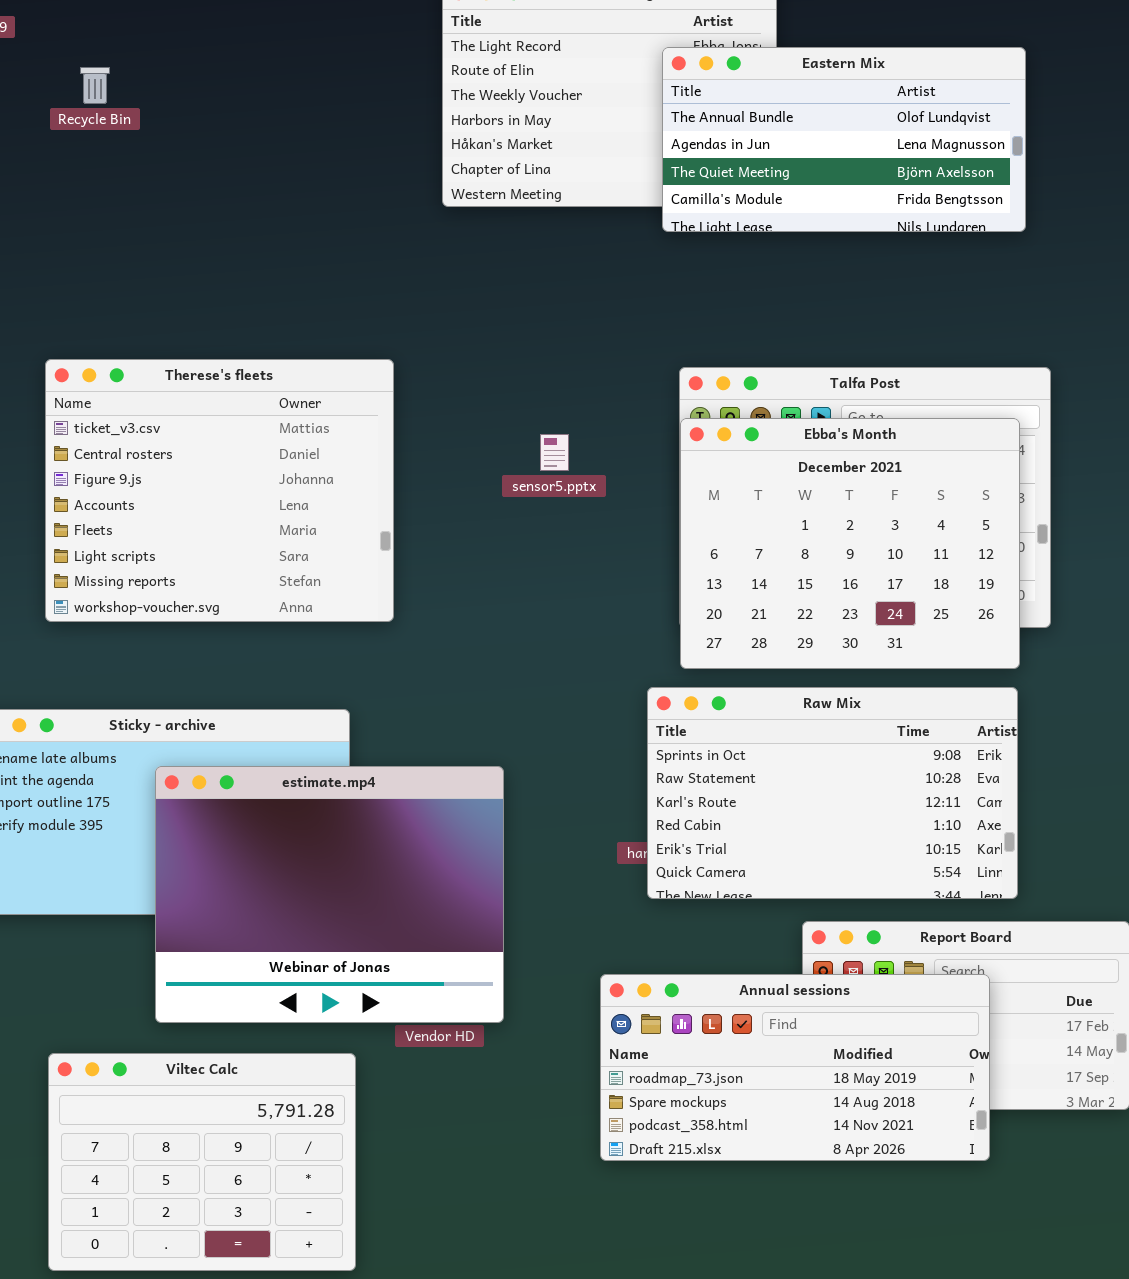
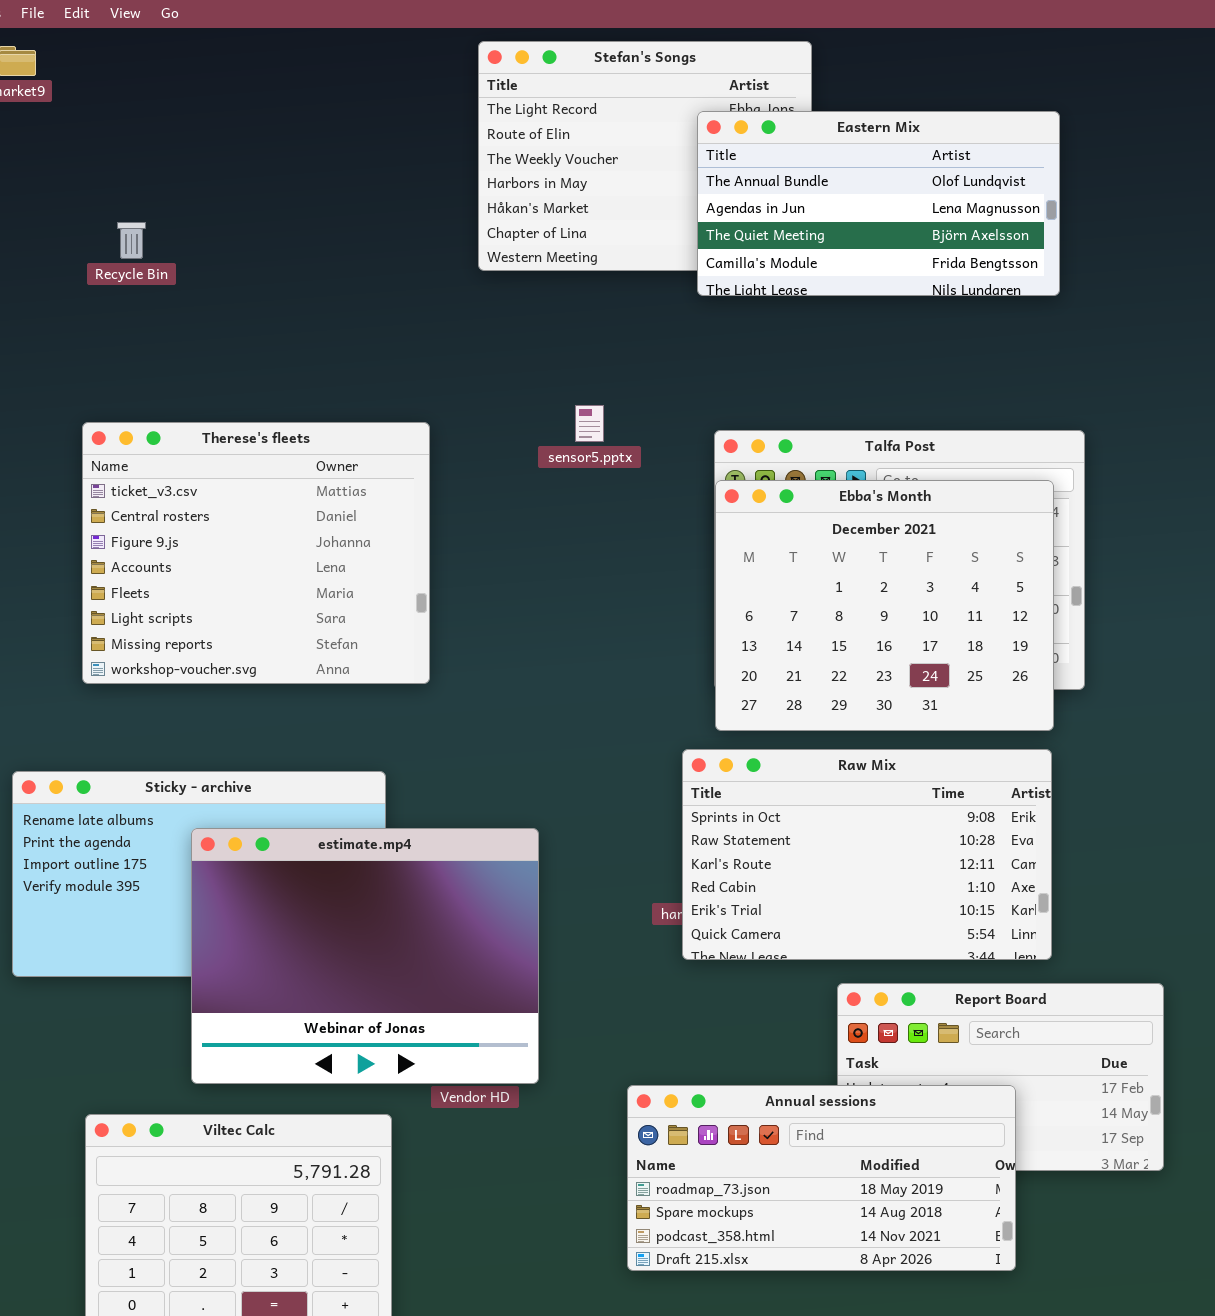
Recycle Bin: [80,67,110,104] -> [117,222,146,259], moved
sensor5.pptx: [540,434,569,471] -> [575,405,604,442], moved
Annual sessions: [600,974,990,1161] -> [627,1085,1016,1271], moved

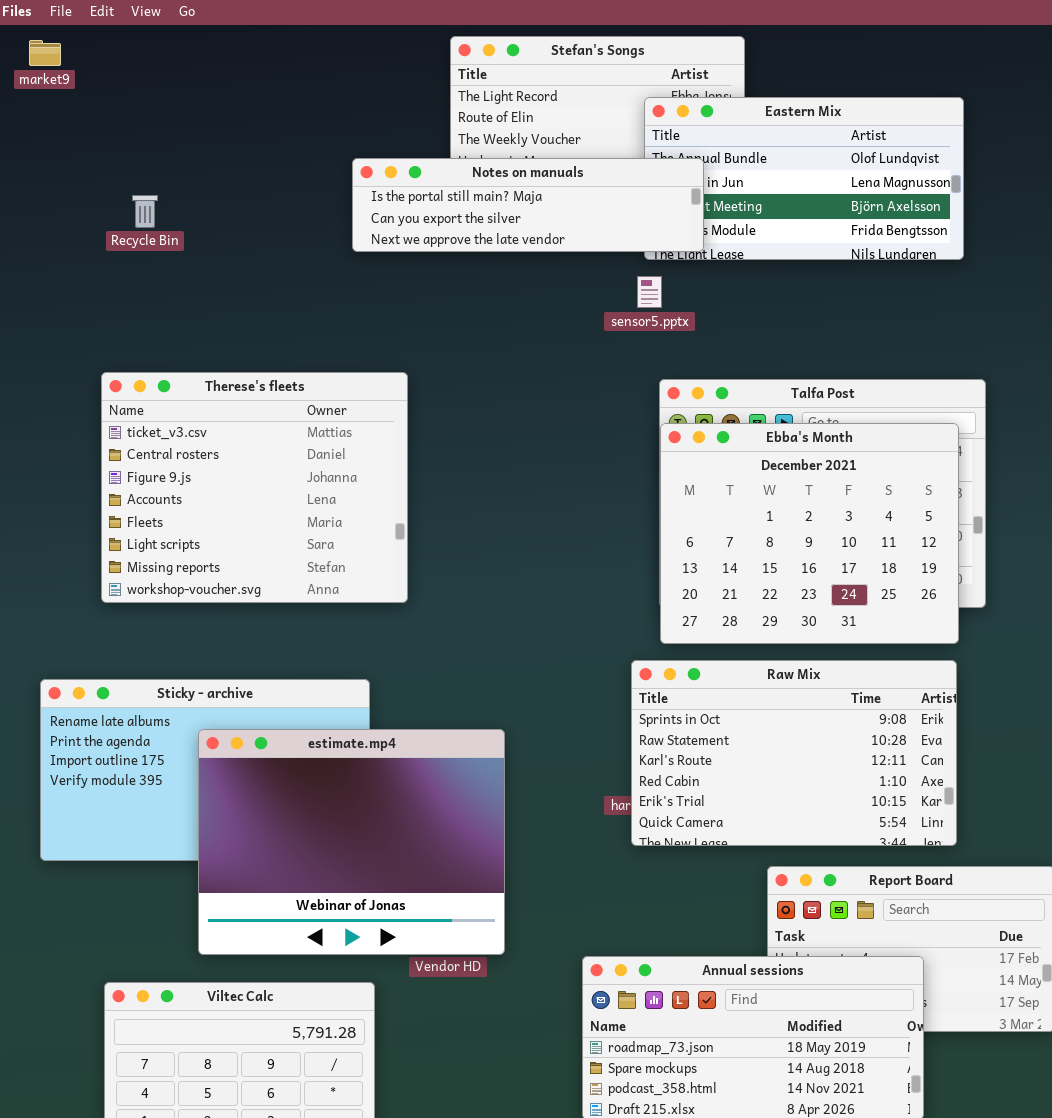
Notes on manuals: none -> [352,158,704,252], opened
sensor5.pptx: [575,405,604,442] -> [637,276,662,308], moved

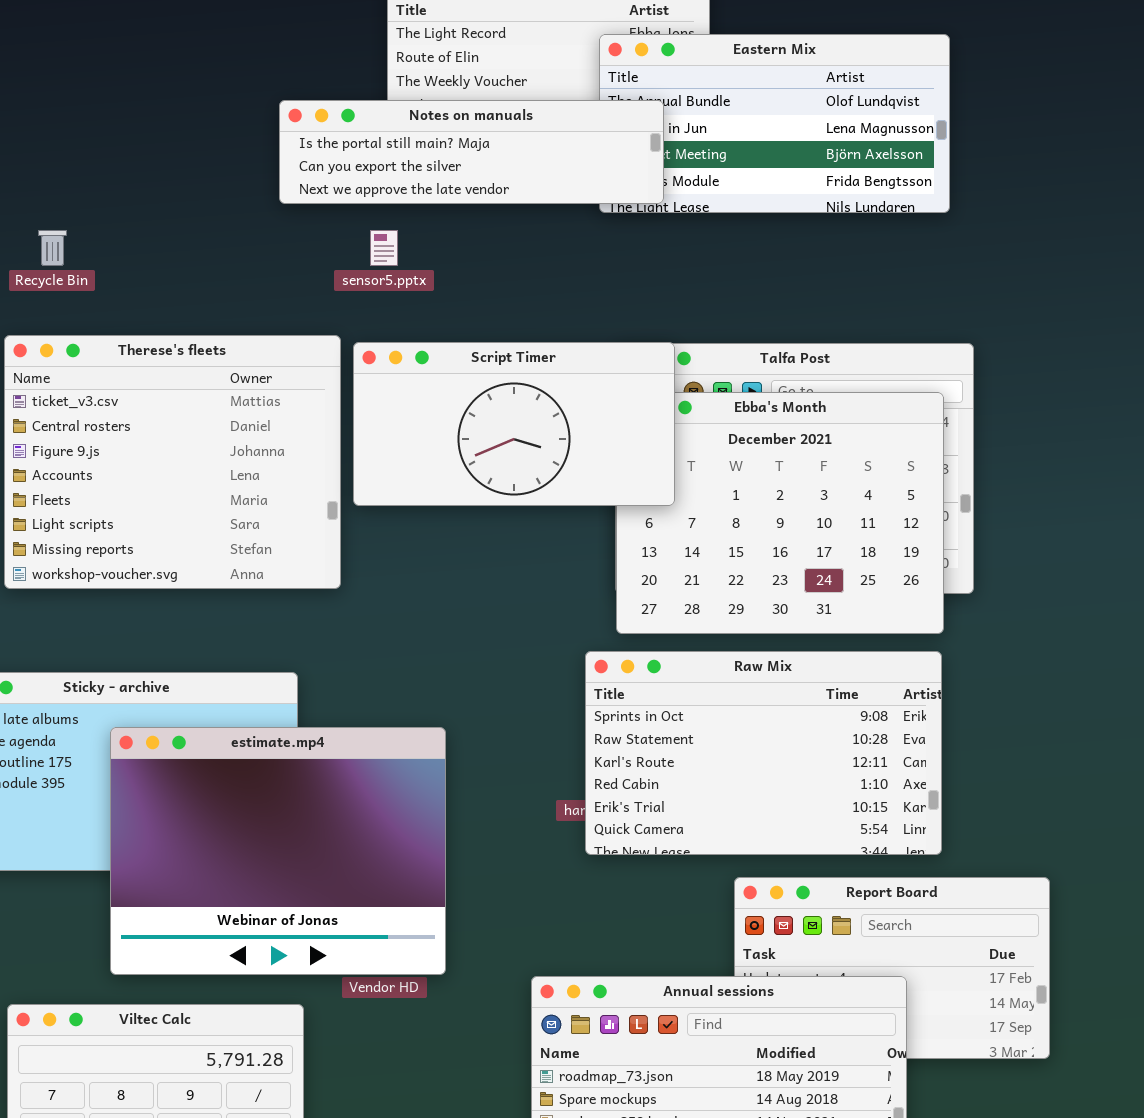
Recycle Bin: [132,195,158,228] -> [38,230,67,266], moved
sensor5.pptx: [637,276,662,308] -> [370,230,398,266], moved
Script Timer: none -> [353,342,675,506], opened

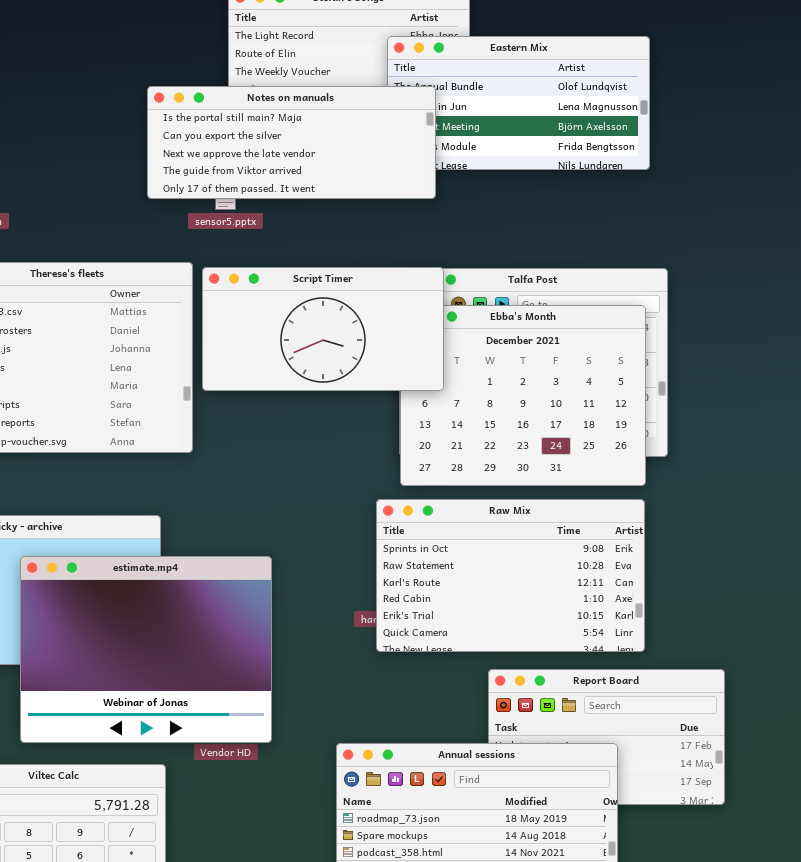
Notes on manuals: [279,100,664,204] -> [147,86,436,199], resized

